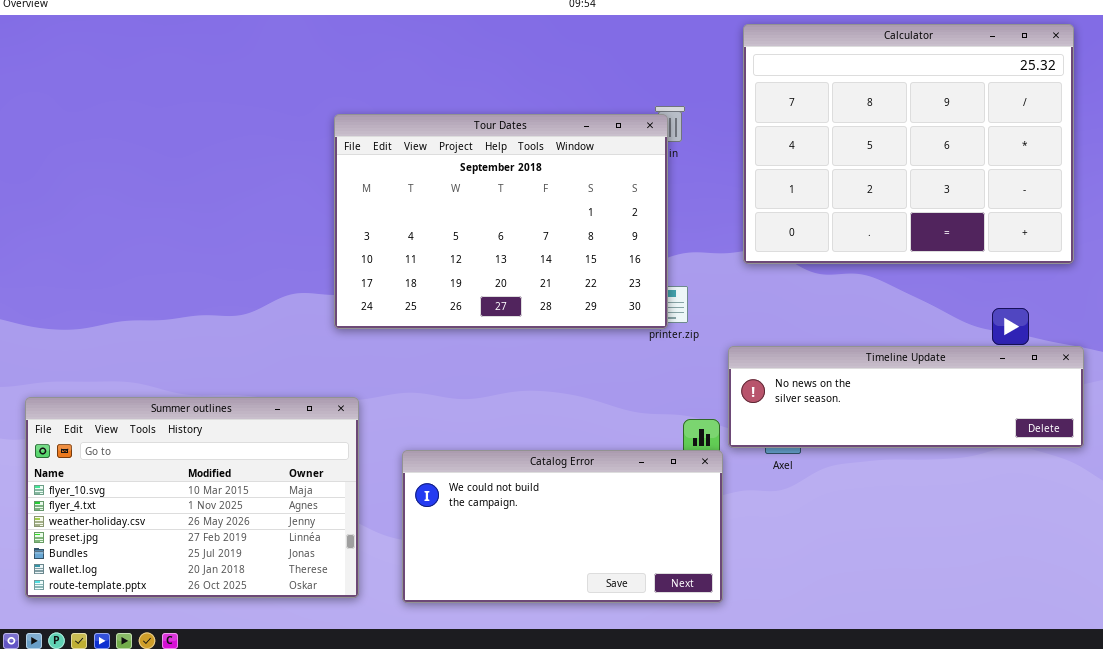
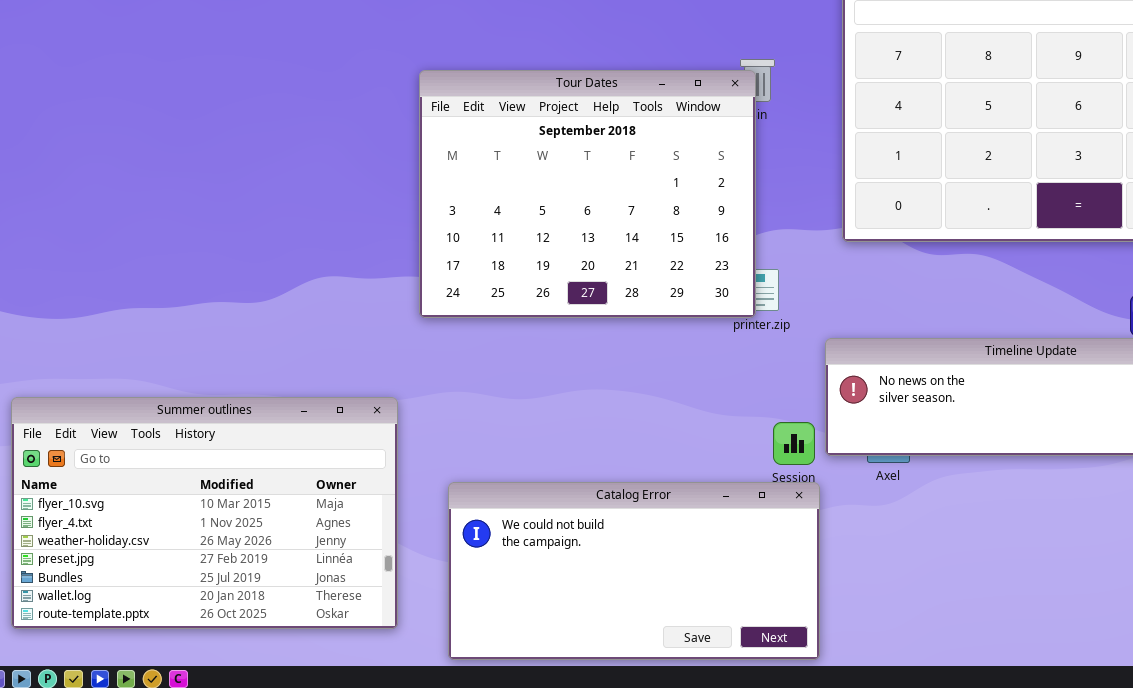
Tour Dates: [334,114,668,329] -> [419,70,756,318], resized
Catalog Error: [402,450,723,603] -> [448,482,820,660], moved

